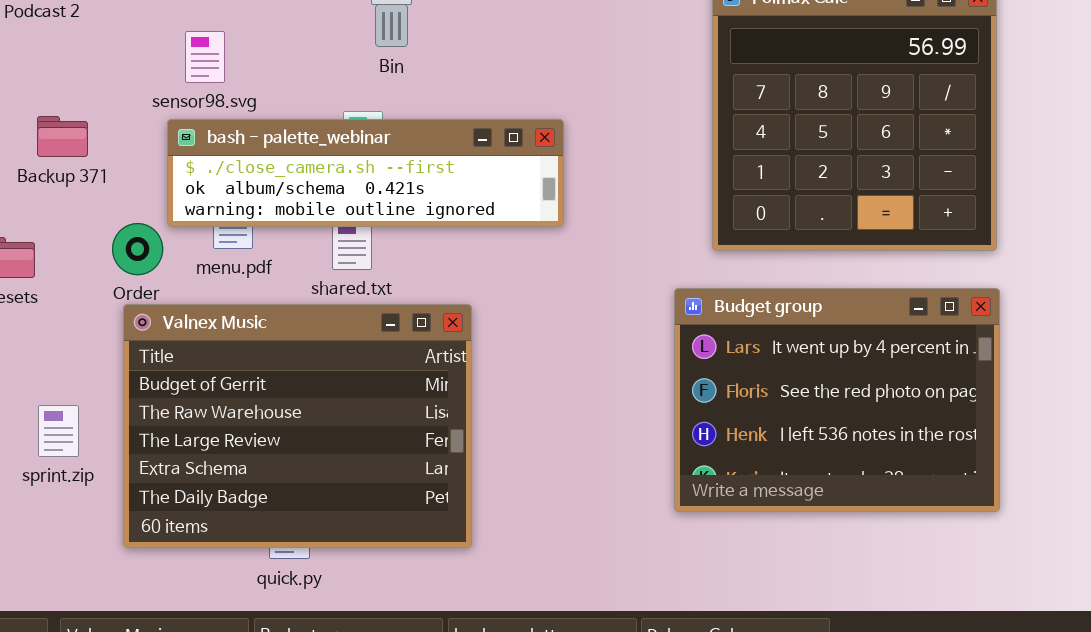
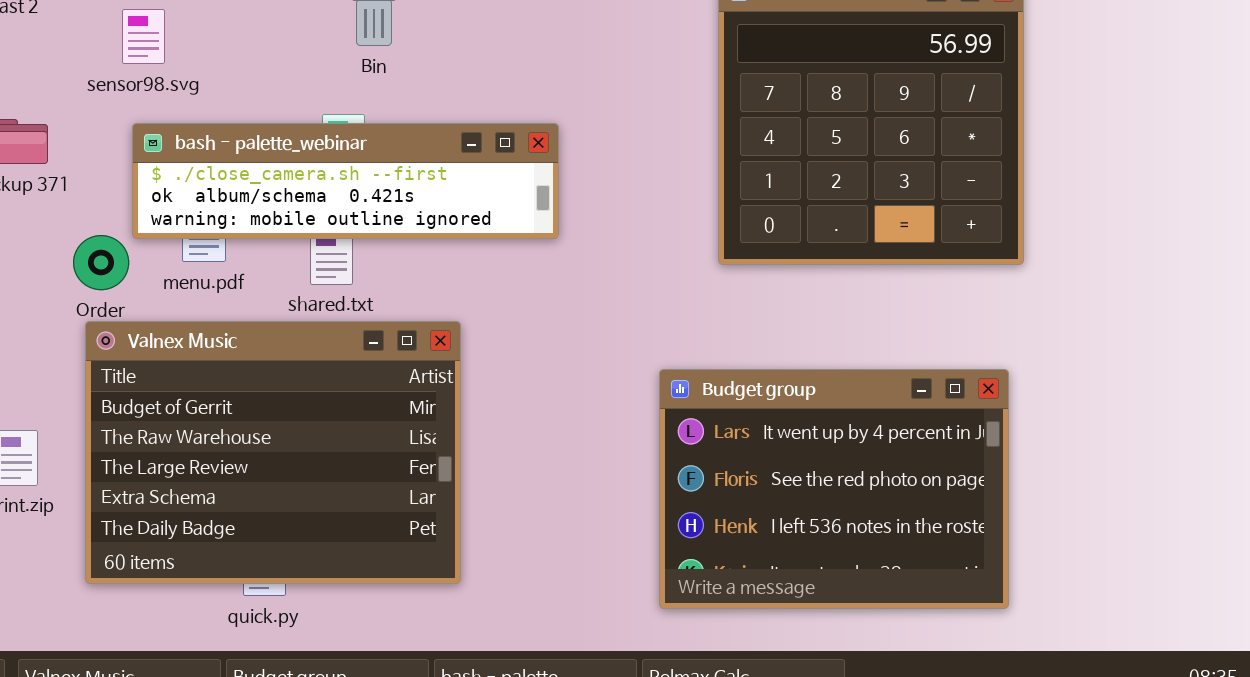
sensor98.svg: [185,31,225,83] -> [122,9,165,64], moved
Budget group: [674,288,1000,512] -> [659,369,1009,609], moved

